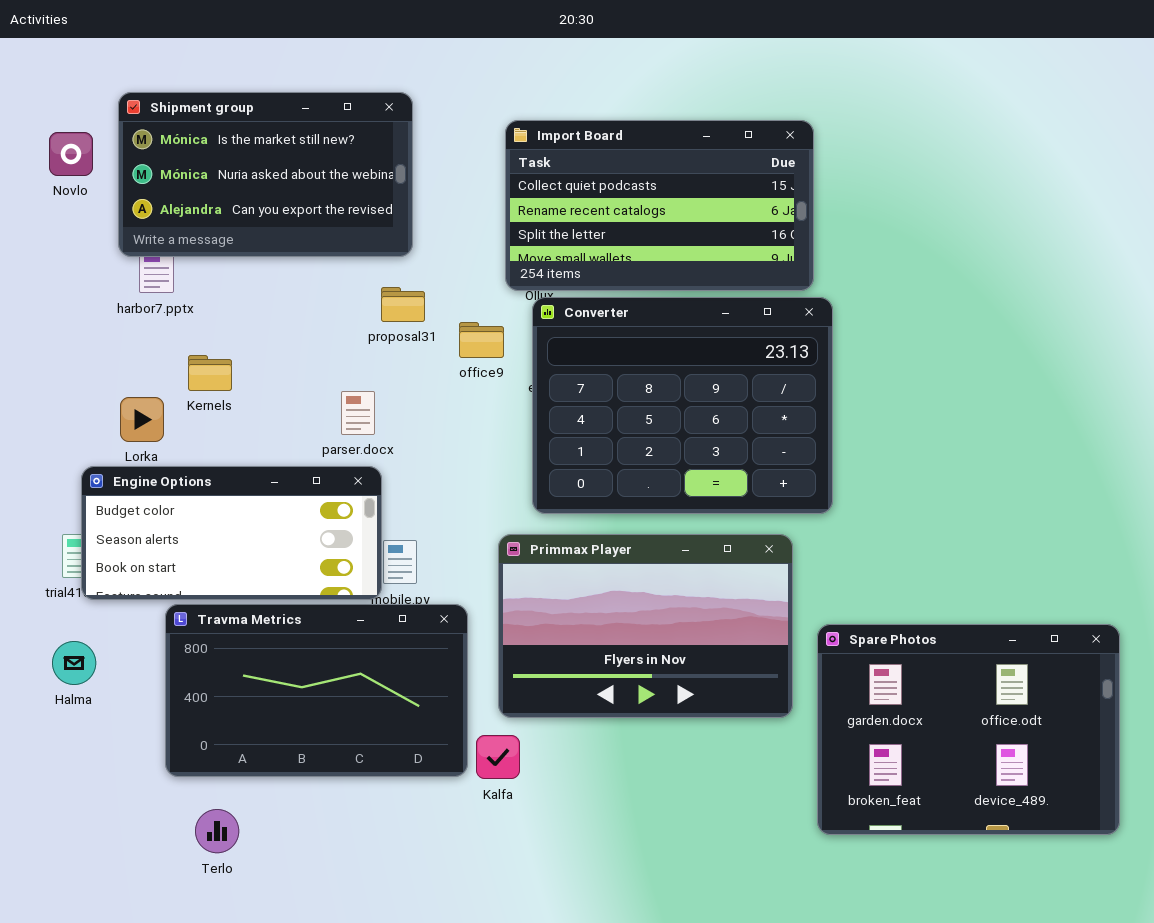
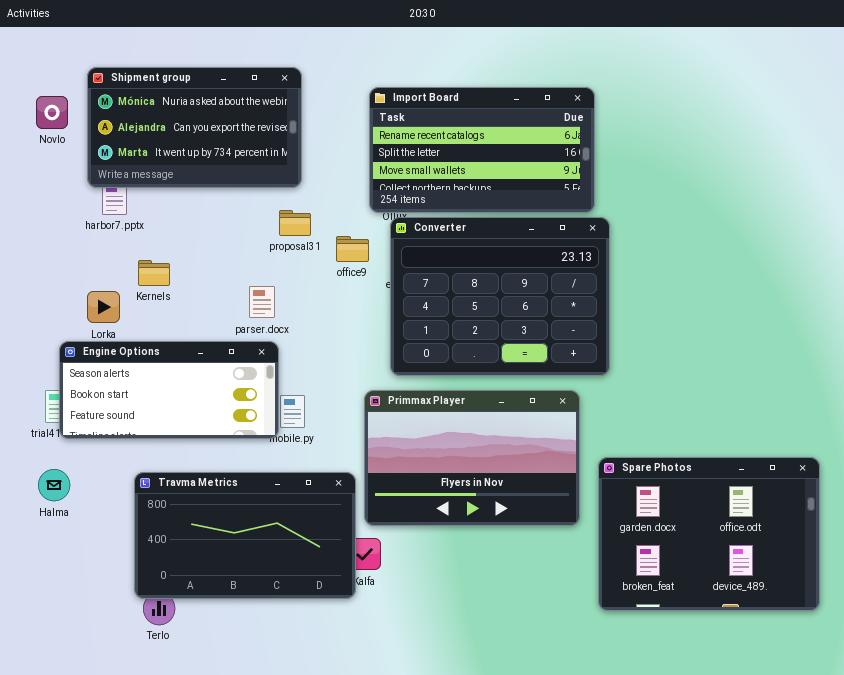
Shipment group: [118,92,413,257] -> [87,67,302,188], scrolled down 1 row
Import Board: [505,120,814,291] -> [369,87,595,213], scrolled down 1 row
Engine Options: [81,466,382,600] -> [59,341,279,439], scrolled down 1 row
Travma Metrics: [165,604,468,777] -> [134,472,356,599], moved

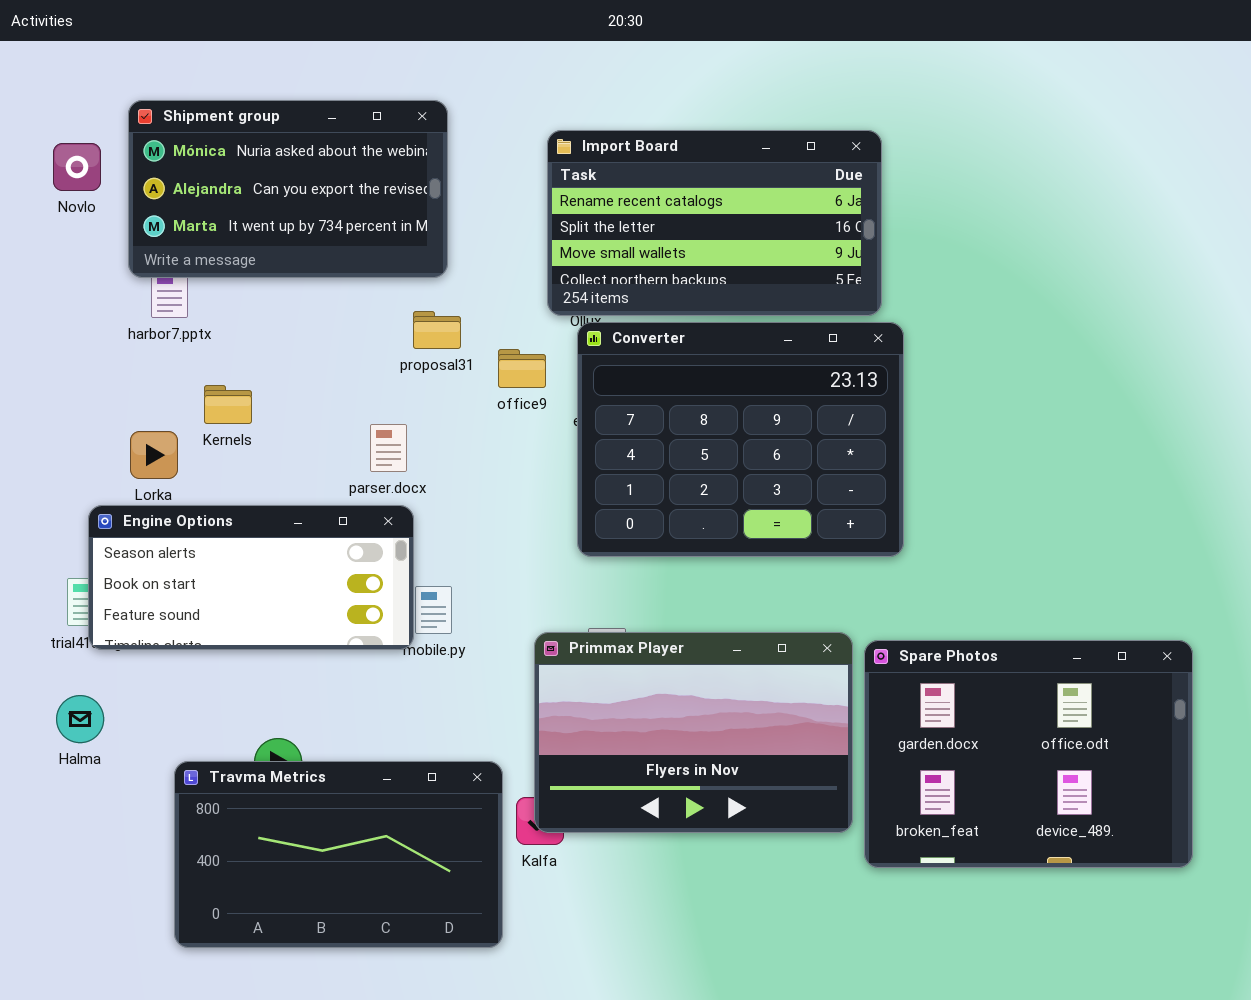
Primmax Player: [364,390,580,526] -> [534,632,853,833], moved
Spare Photos: [598,457,820,611] -> [864,640,1193,868], moved
Travma Metrics: [134,472,356,599] -> [174,761,503,948], moved

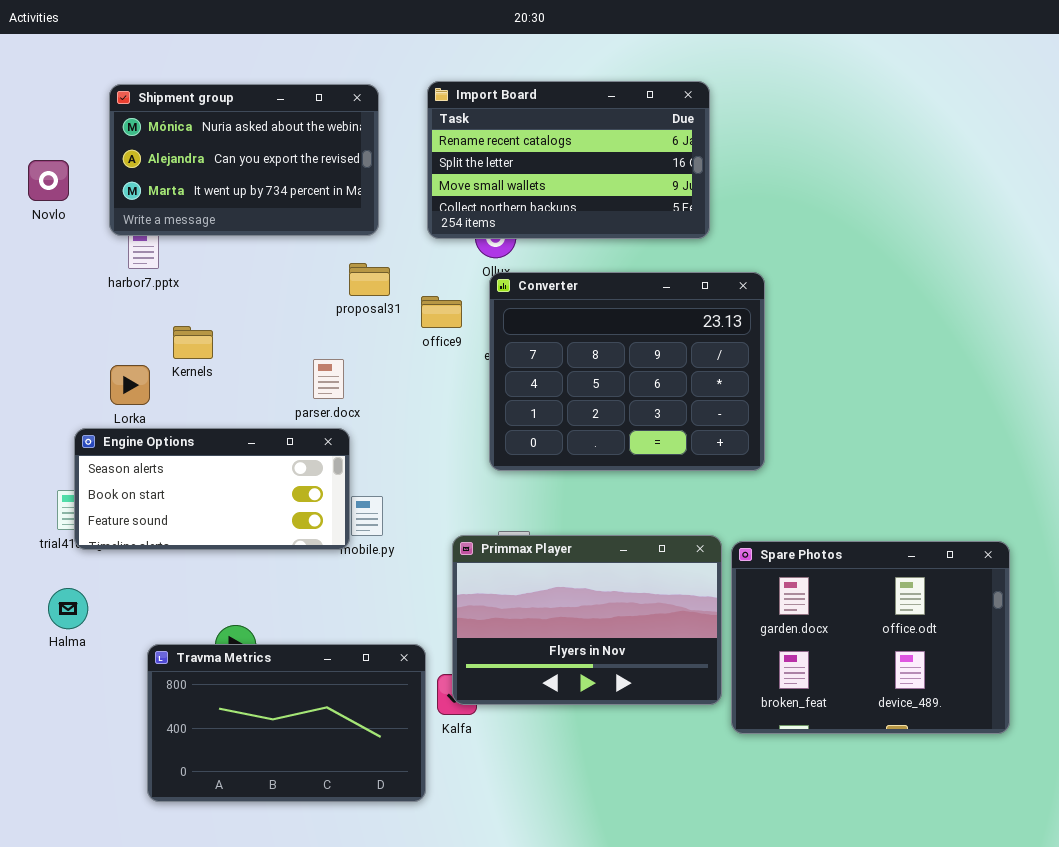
Import Board: [547,130,882,316] -> [427,81,710,239], moved
Novlo: [53,143,101,191] -> [28,160,69,201], moved

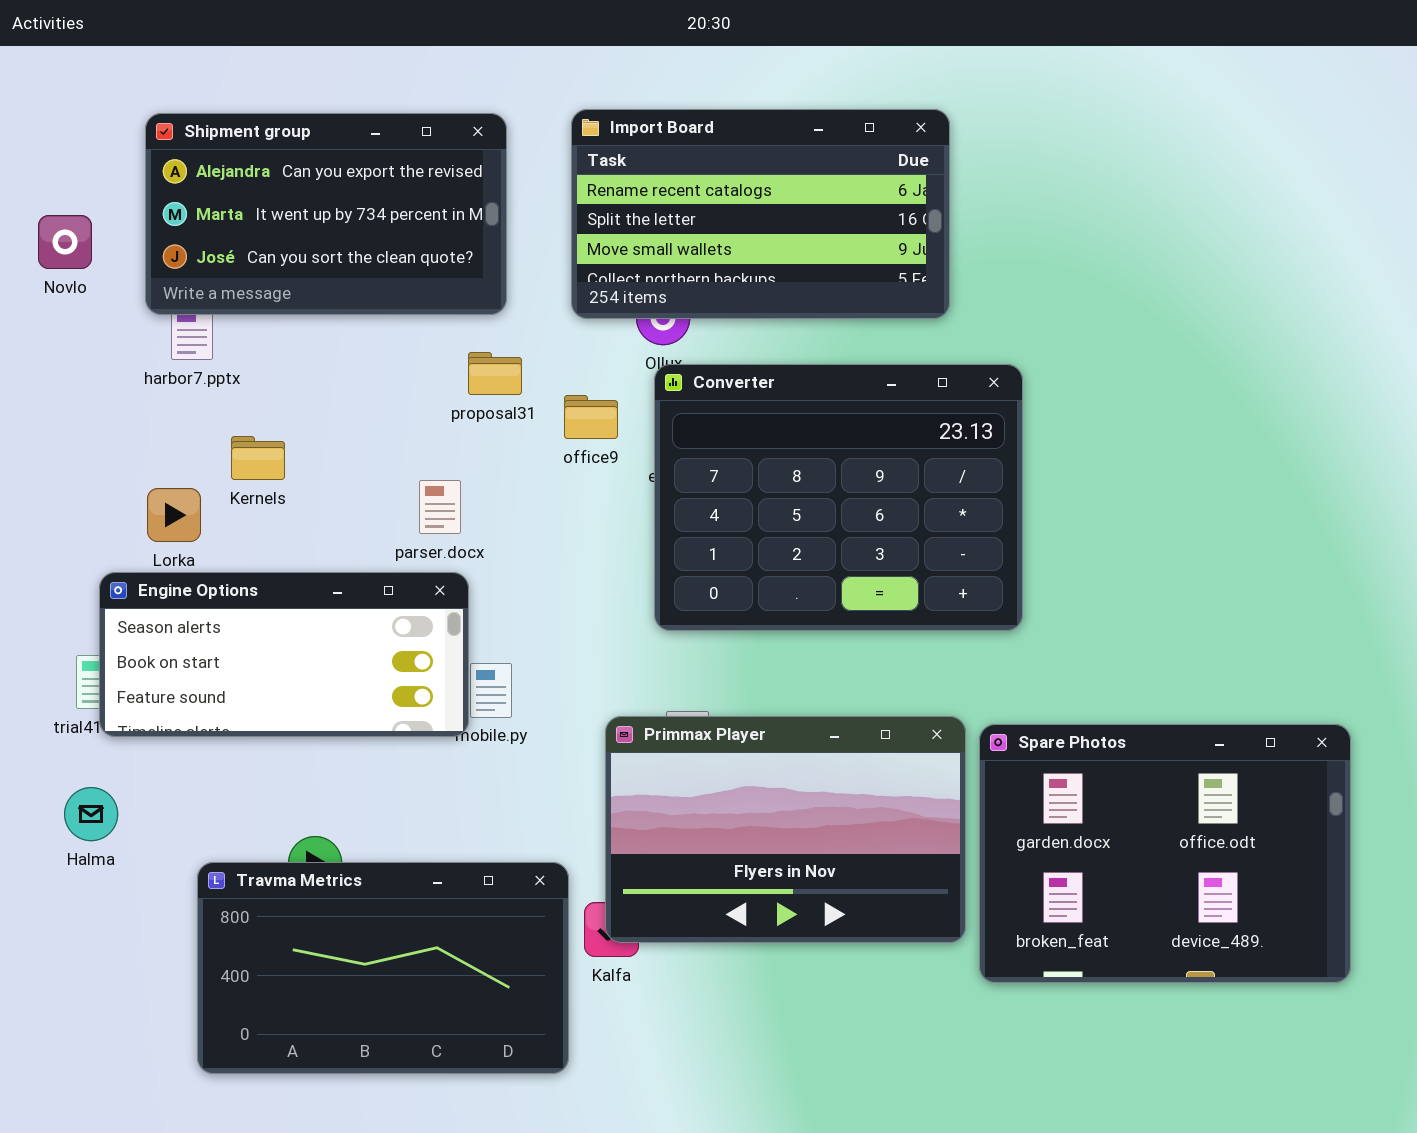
Shipment group: [109,84,379,236] -> [145,113,507,315], scrolled down 1 row

